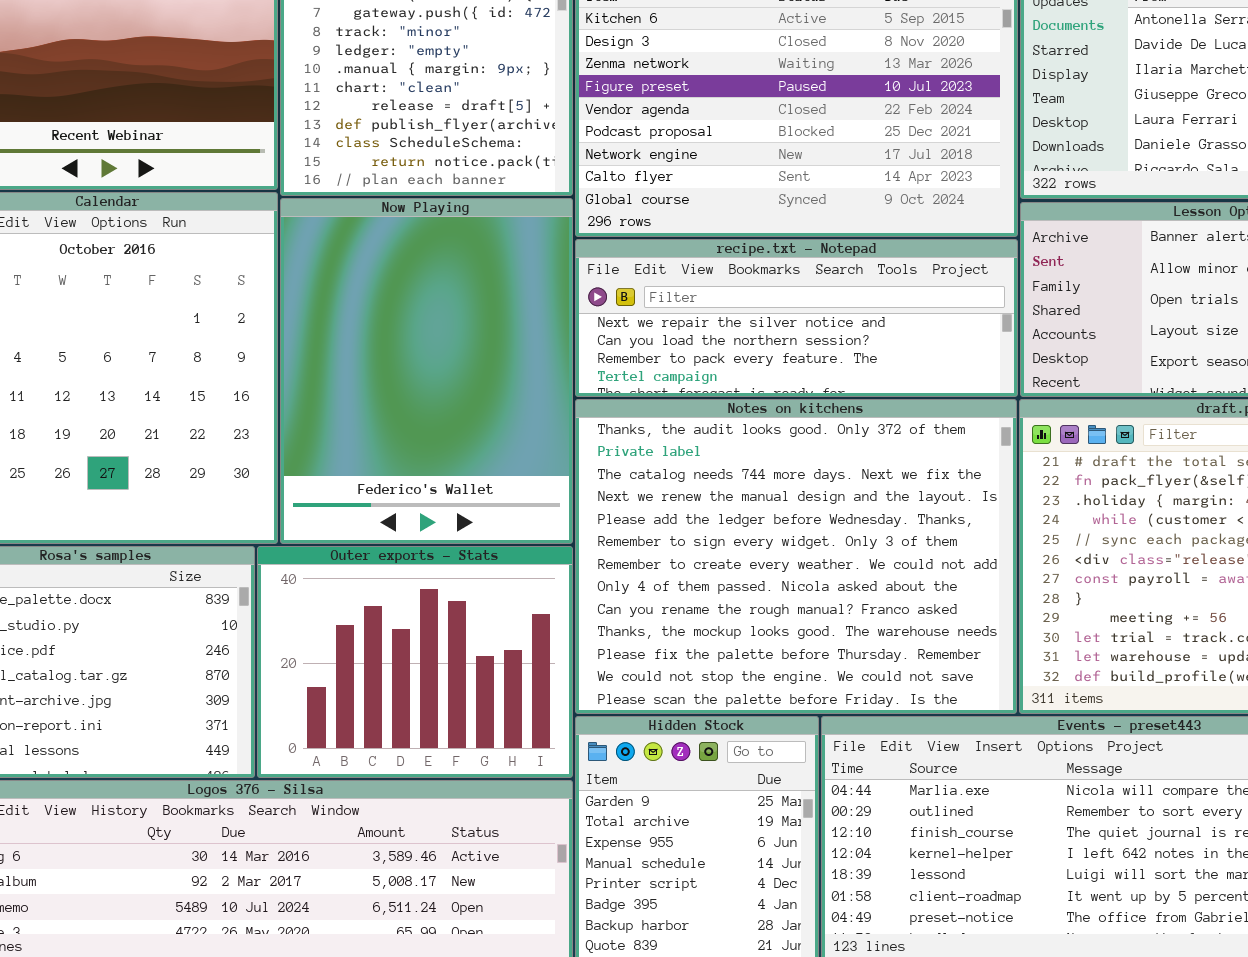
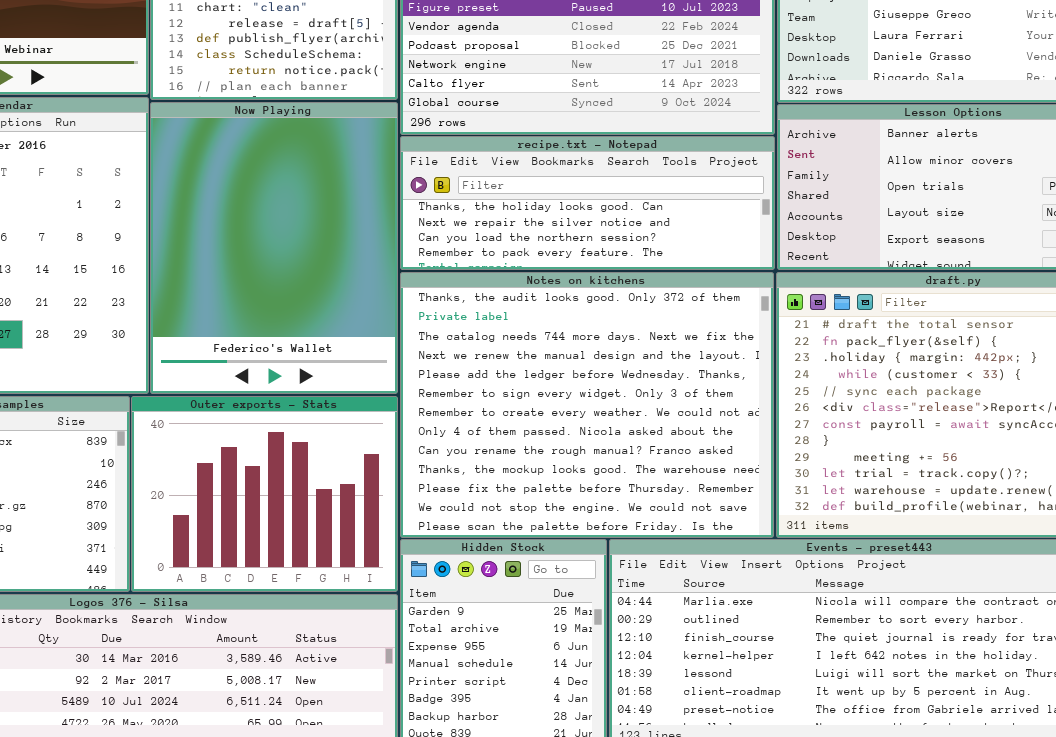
recipe.txt - Notepad: [575,239,1018,397] -> [400,136,775,270], scrolled up 1 row

